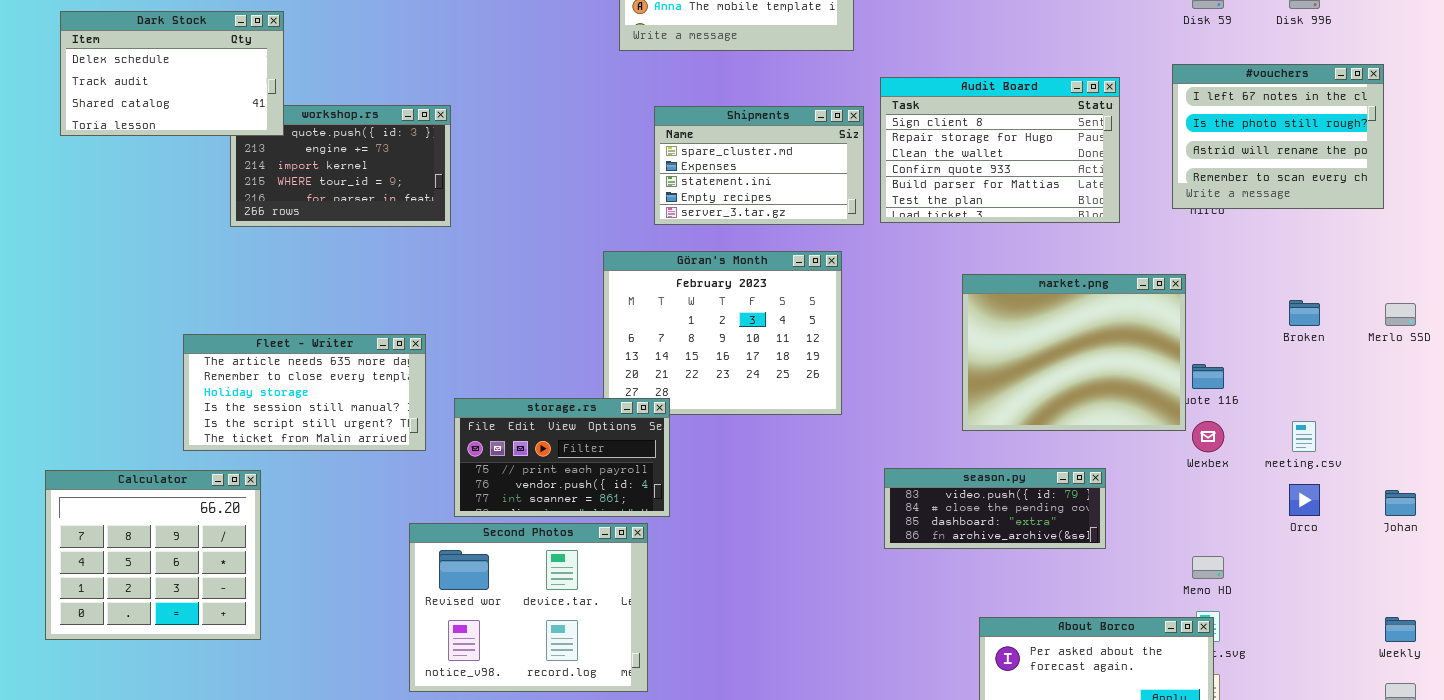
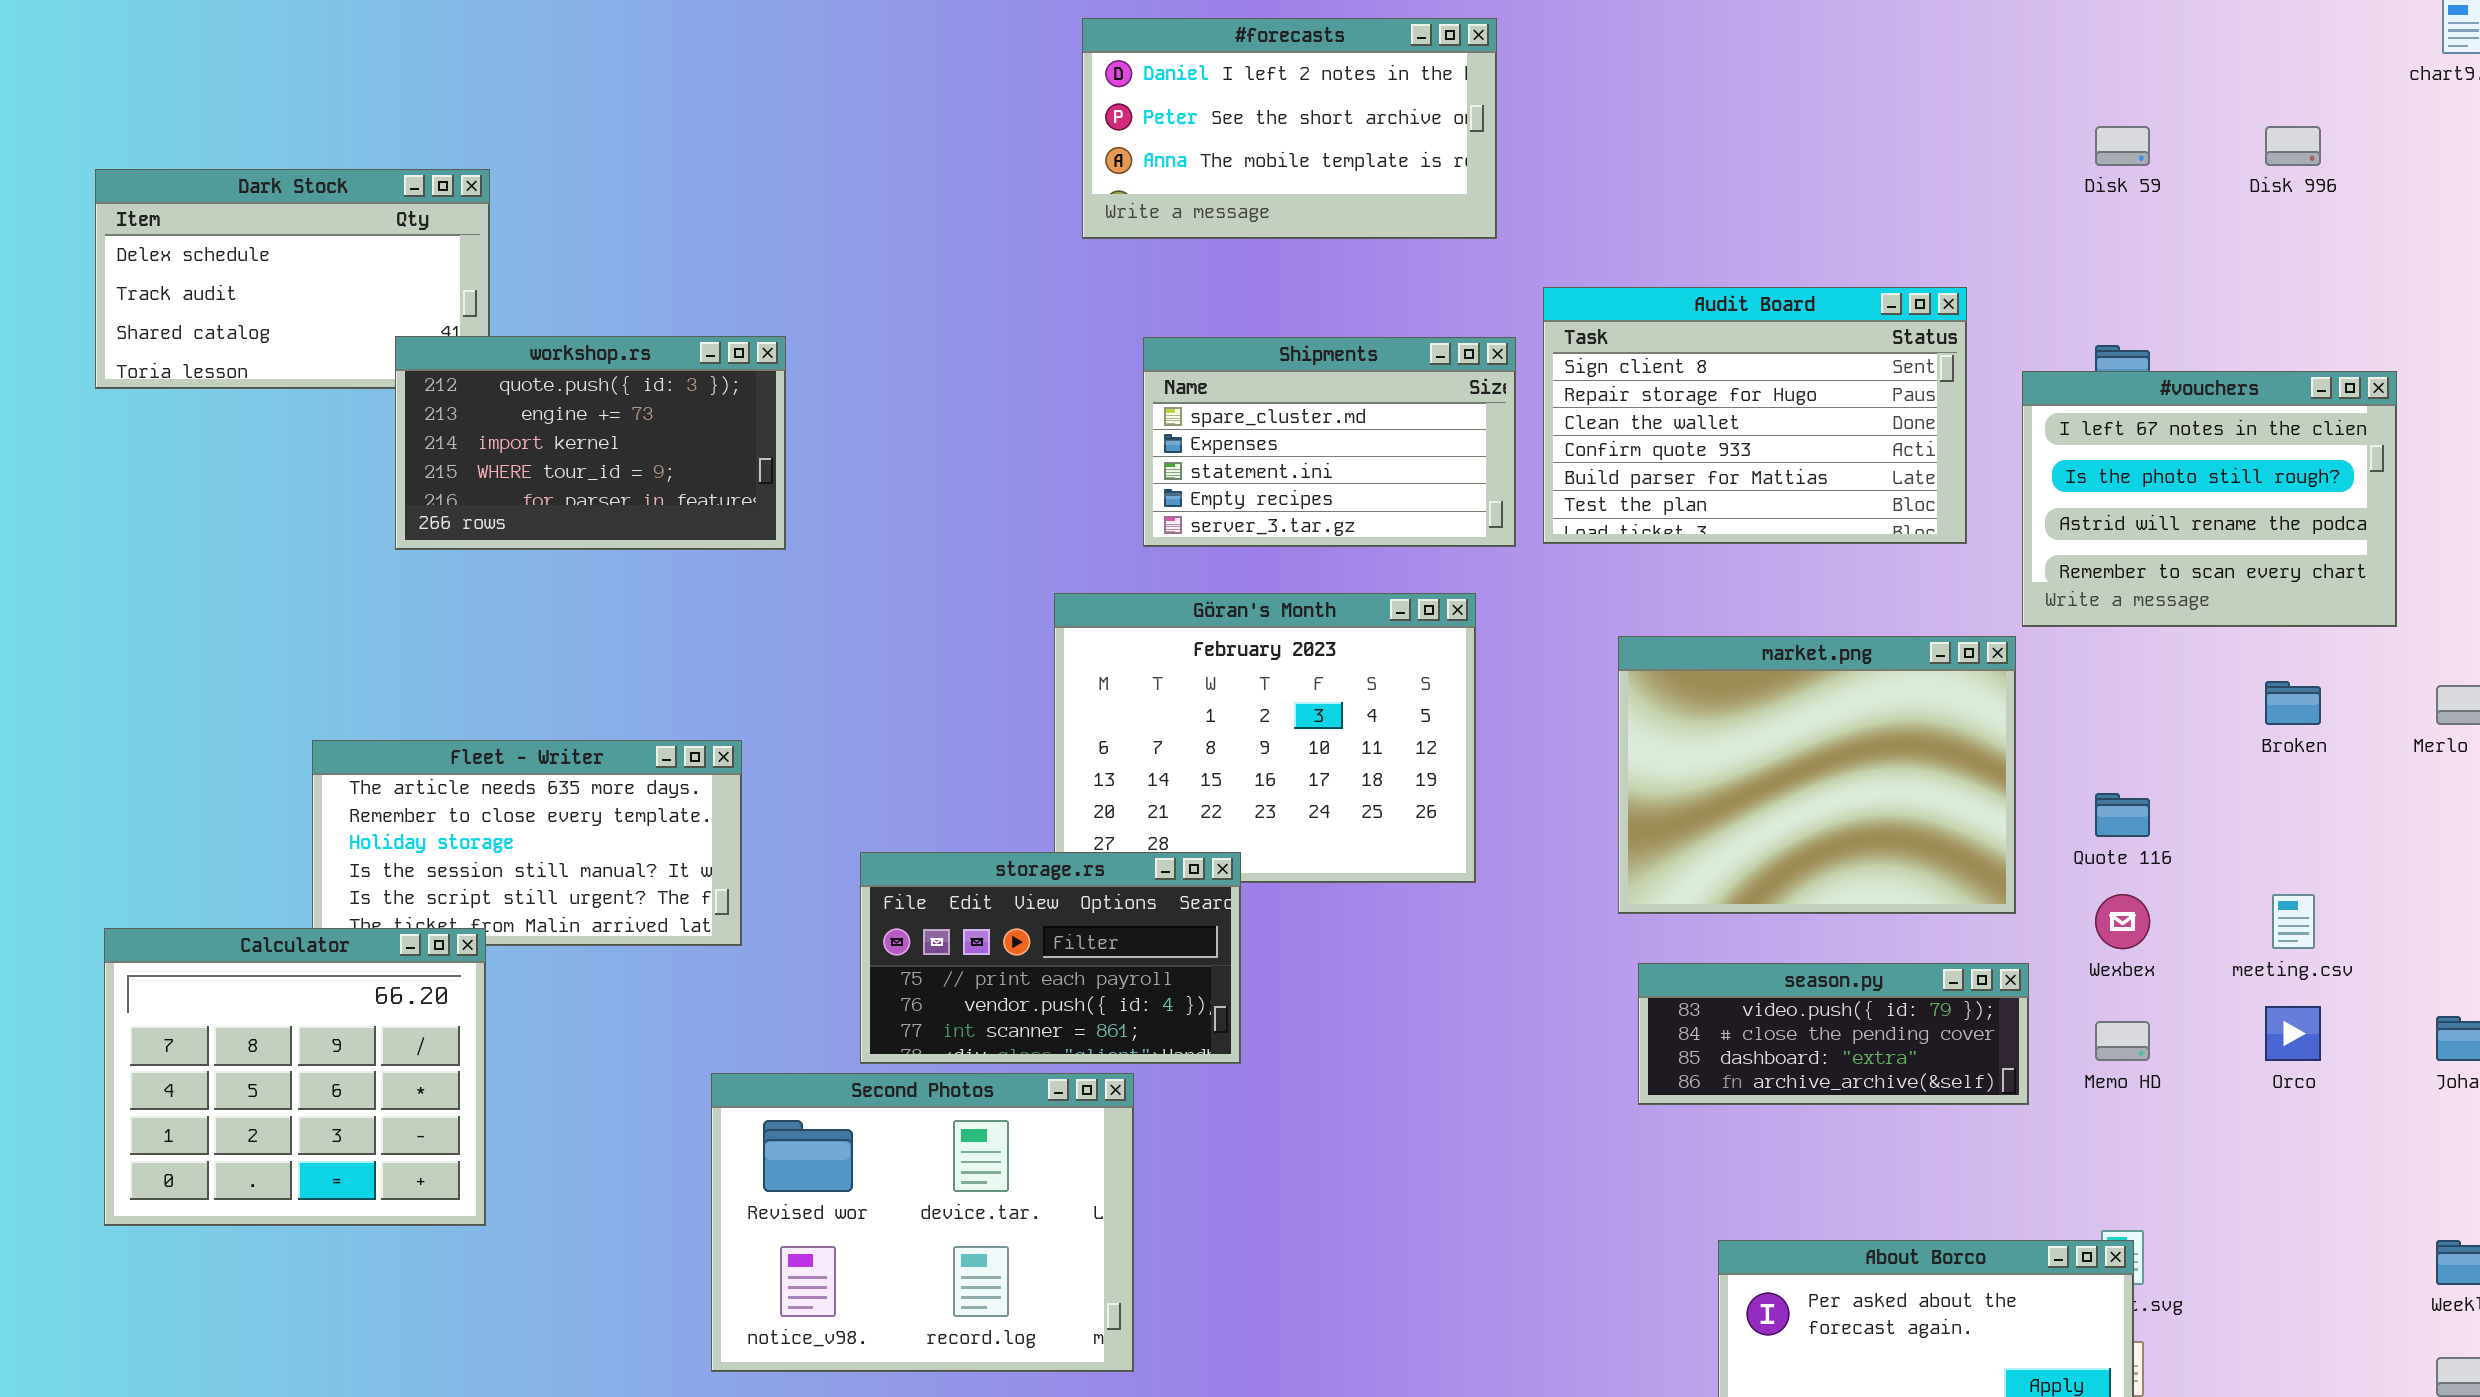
#vouchers: [1172,64,1384,209] -> [2022,371,2397,627], moved
workshop.rs: [230,105,451,227] -> [395,336,786,550], raised
market.png: [962,274,1186,431] -> [1618,636,2016,914], moved
storage.rs: [454,398,670,517] -> [860,852,1241,1064], moved
season.py: [884,468,1106,549] -> [1638,963,2029,1105], moved
Calculator: [45,470,261,640] -> [104,928,486,1226], moved
Memo HD: [1192,556,1224,579] -> [2095,1021,2150,1061], moved

